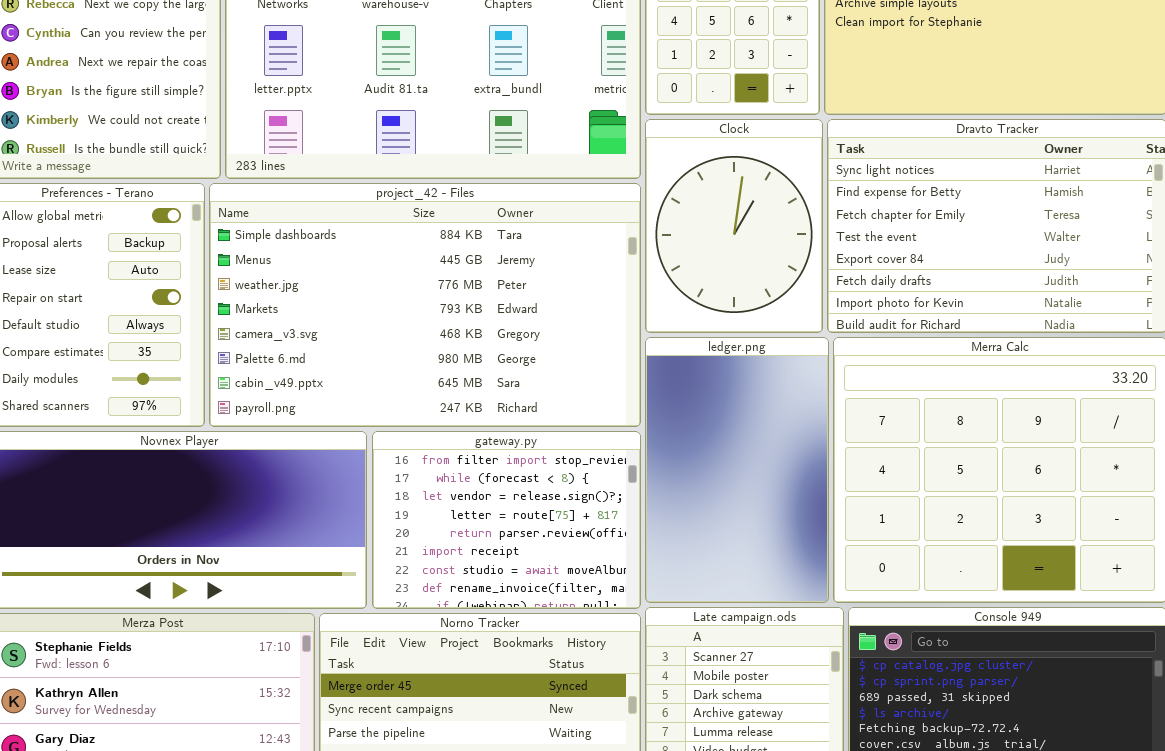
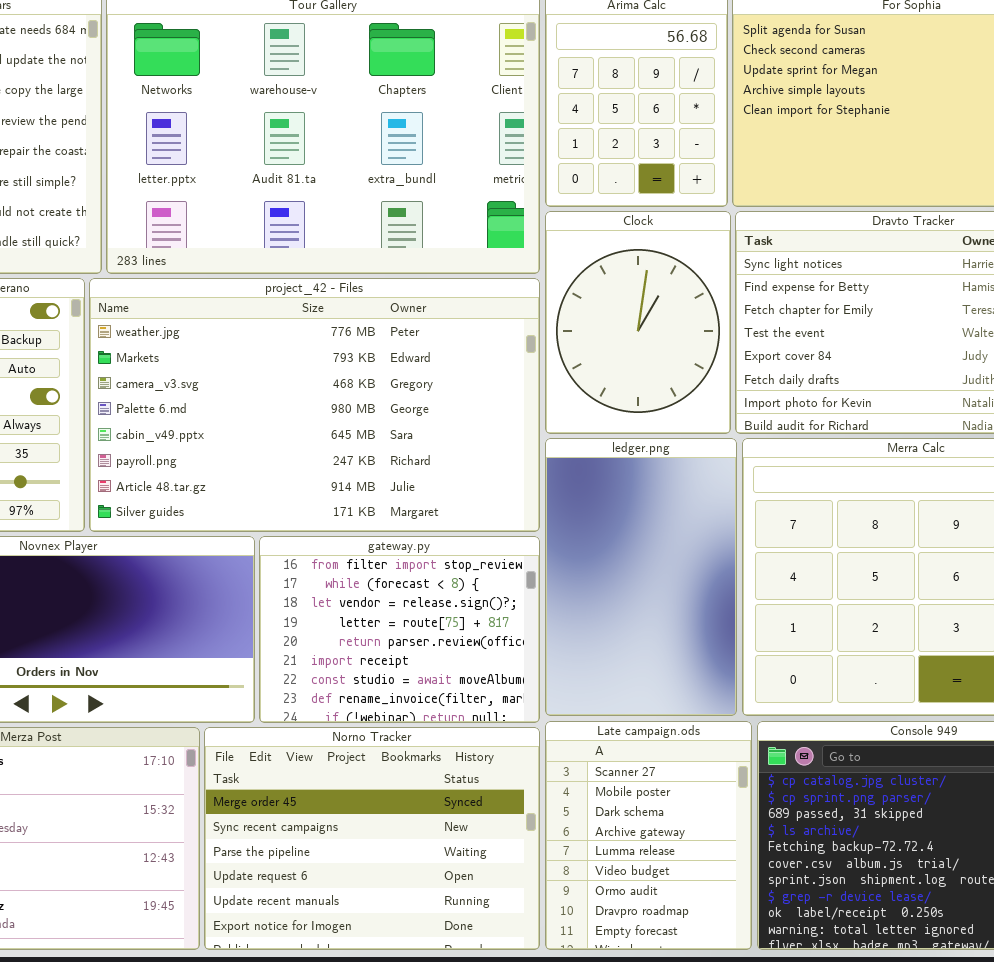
project_42 - Files: [209,183,641,427] -> [89,278,540,532], scrolled down 2 rows

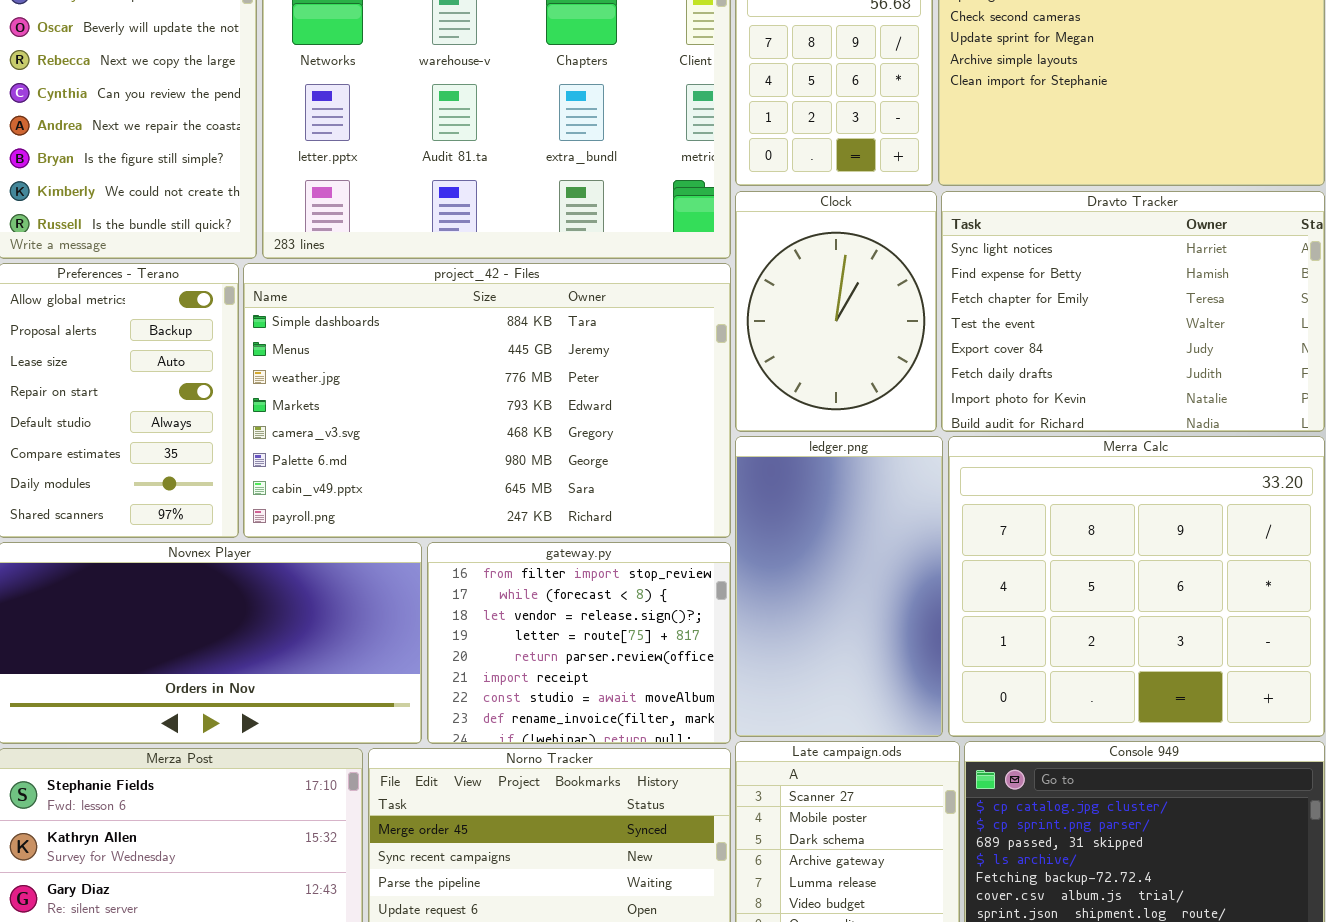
project_42 - Files: [89,278,540,532] -> [243,263,731,538], scrolled up 2 rows

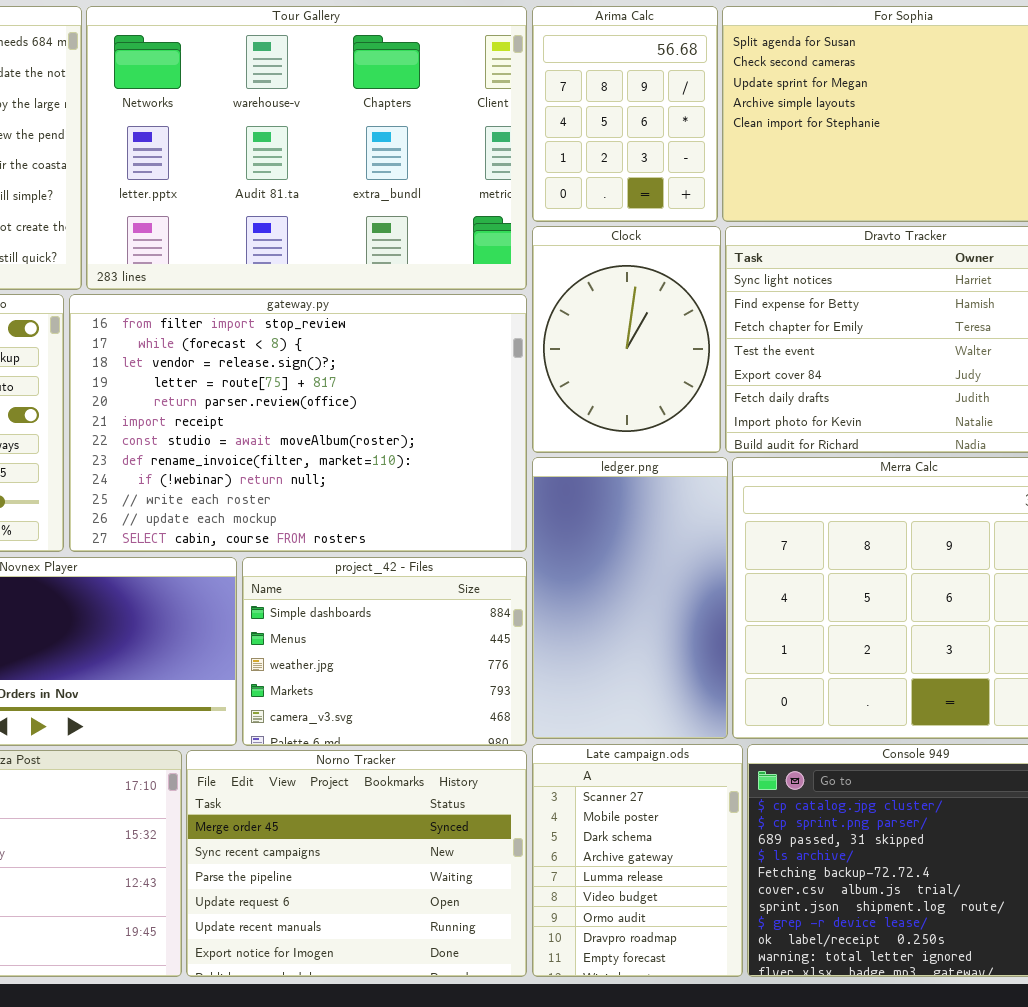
project_42 - Files: [243,263,731,538] -> [242,557,527,746], moved, resized
gateway.py: [427,542,731,744] -> [69,294,527,552], moved, resized

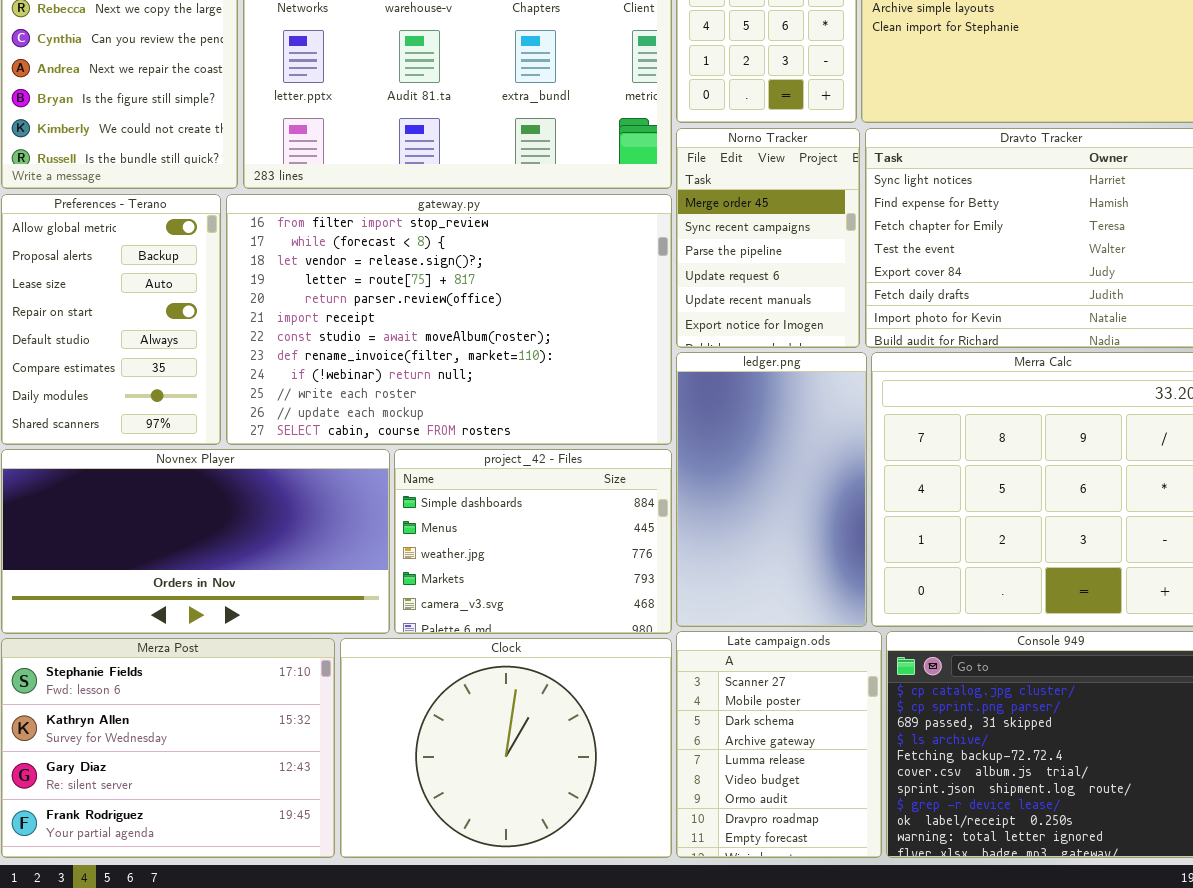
Clock: [532,226,721,453] -> [340,638,672,858], moved, resized
Norno Tracker: [186,750,527,977] -> [676,128,860,348], moved, resized

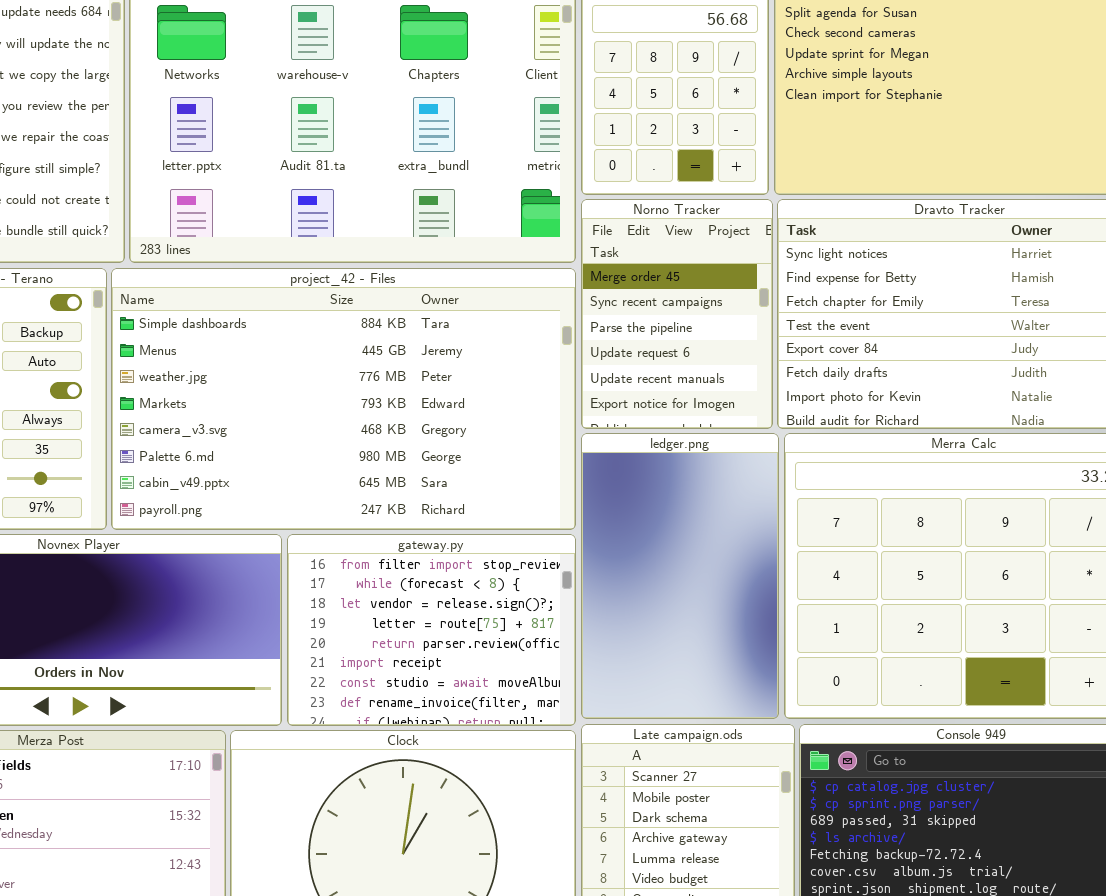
gateway.py: [226,194,672,445] -> [287,534,576,726], moved, resized
project_42 - Files: [394,449,672,634] -> [111,268,576,530], moved, resized

